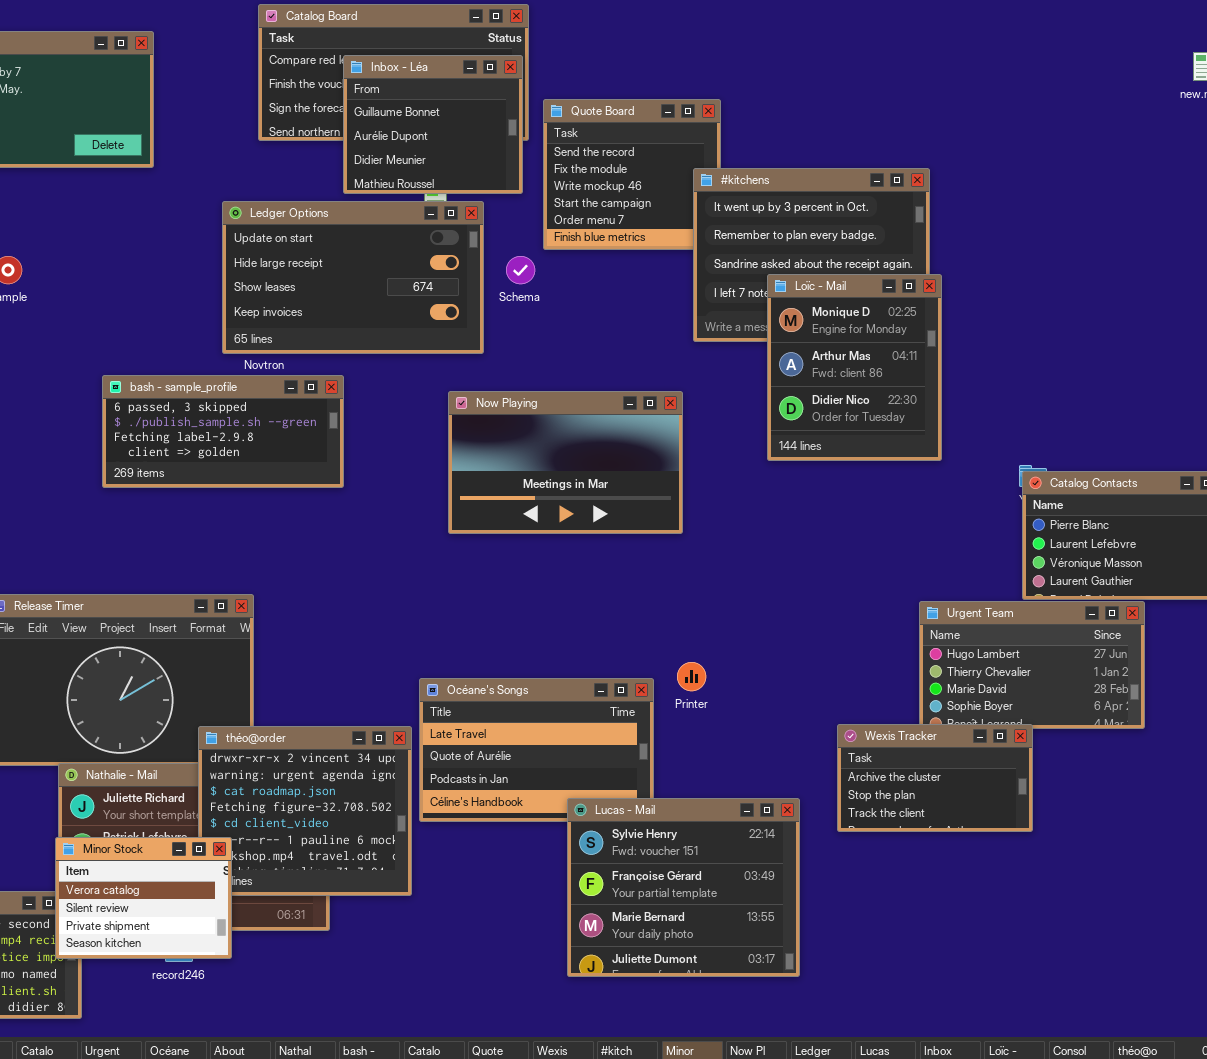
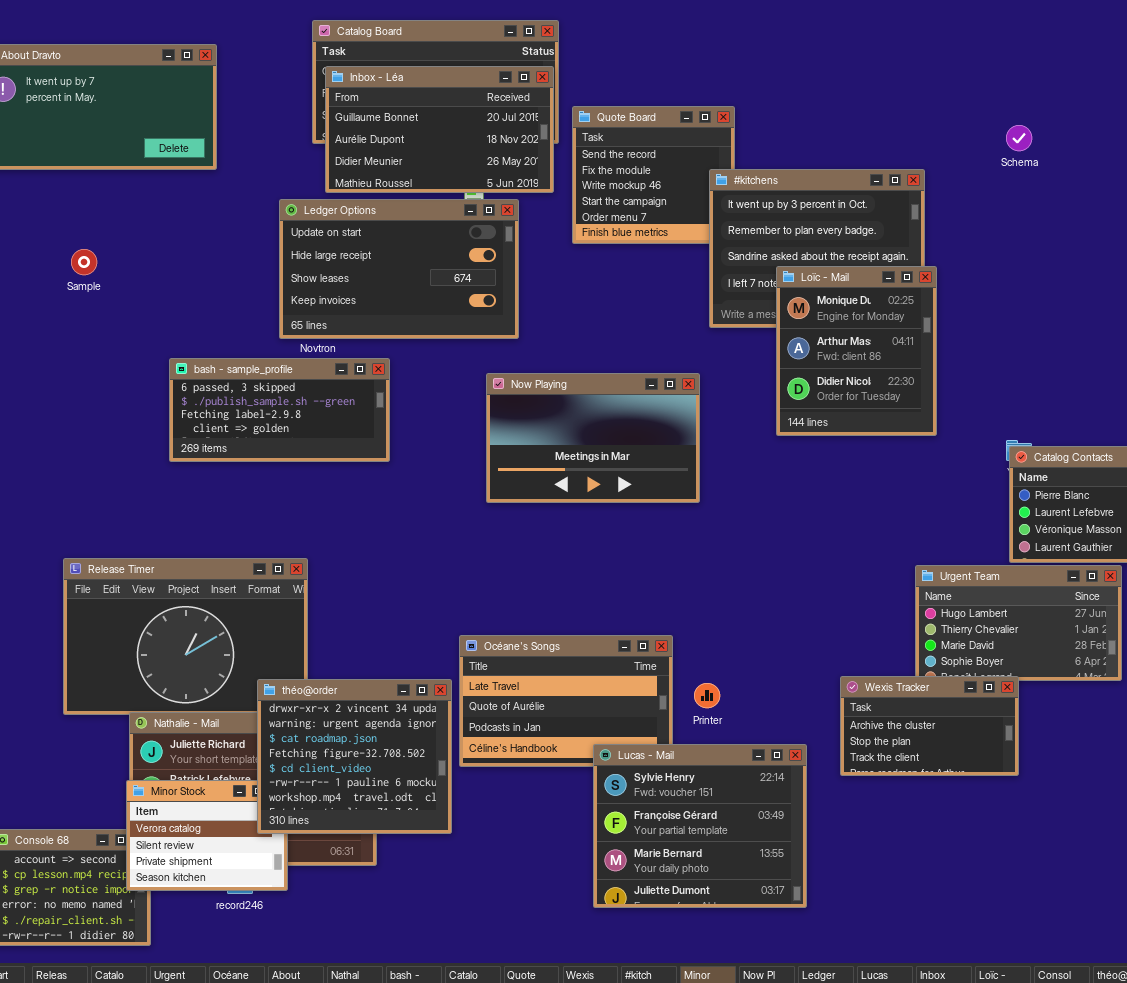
Inbox - Léa: [343,55,523,194] -> [325,66,554,193], resized
Schema: [506,256,535,284] -> [1006,125,1032,151], moved
Printer: [677,662,706,691] -> [694,683,720,708], moved
théo@order: [198,726,412,896] -> [257,679,452,834], raised

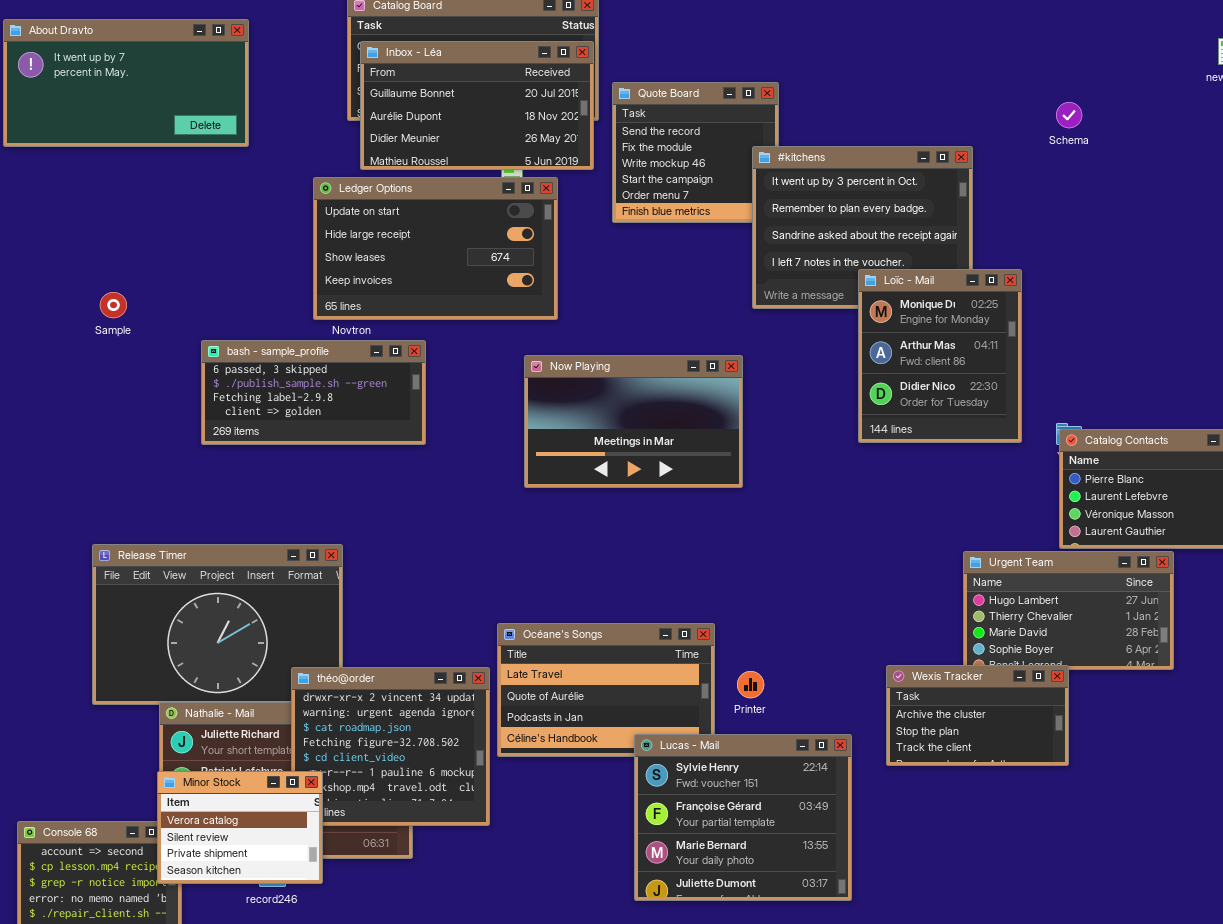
Sample: [71,249,97,275] -> [100,292,127,318], moved
Loïc - Mail: [776,266,937,436] -> [858,269,1022,443], moved
Minor Stock: [126,780,288,891] -> [157,771,323,884], raised

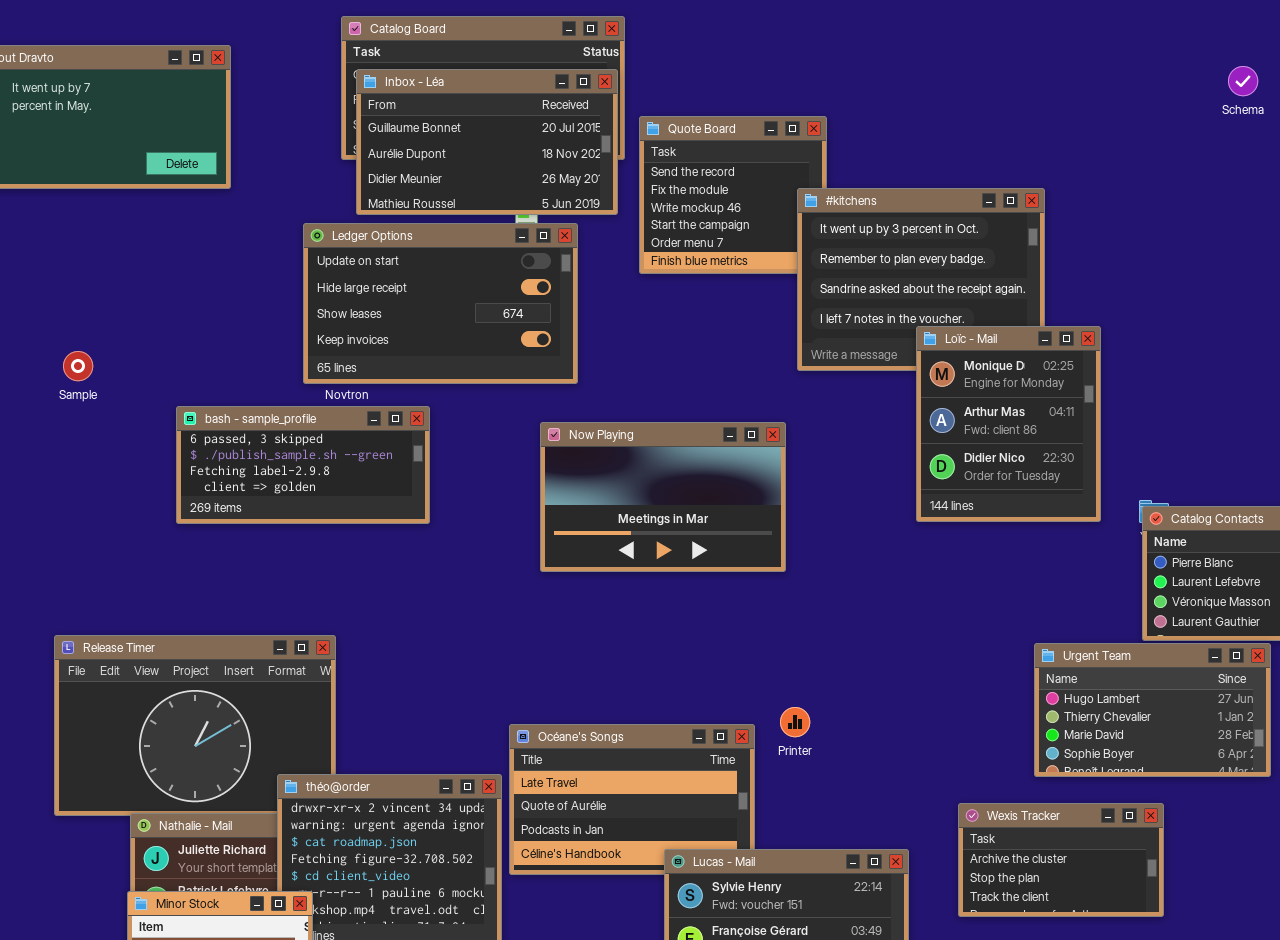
Schema: [1056,102,1082,128] -> [1228,66,1258,96], moved
Wexis Tracker: [886,665,1069,766] -> [958,803,1164,917], moved
Printer: [737,671,764,698] -> [780,707,810,737], moved

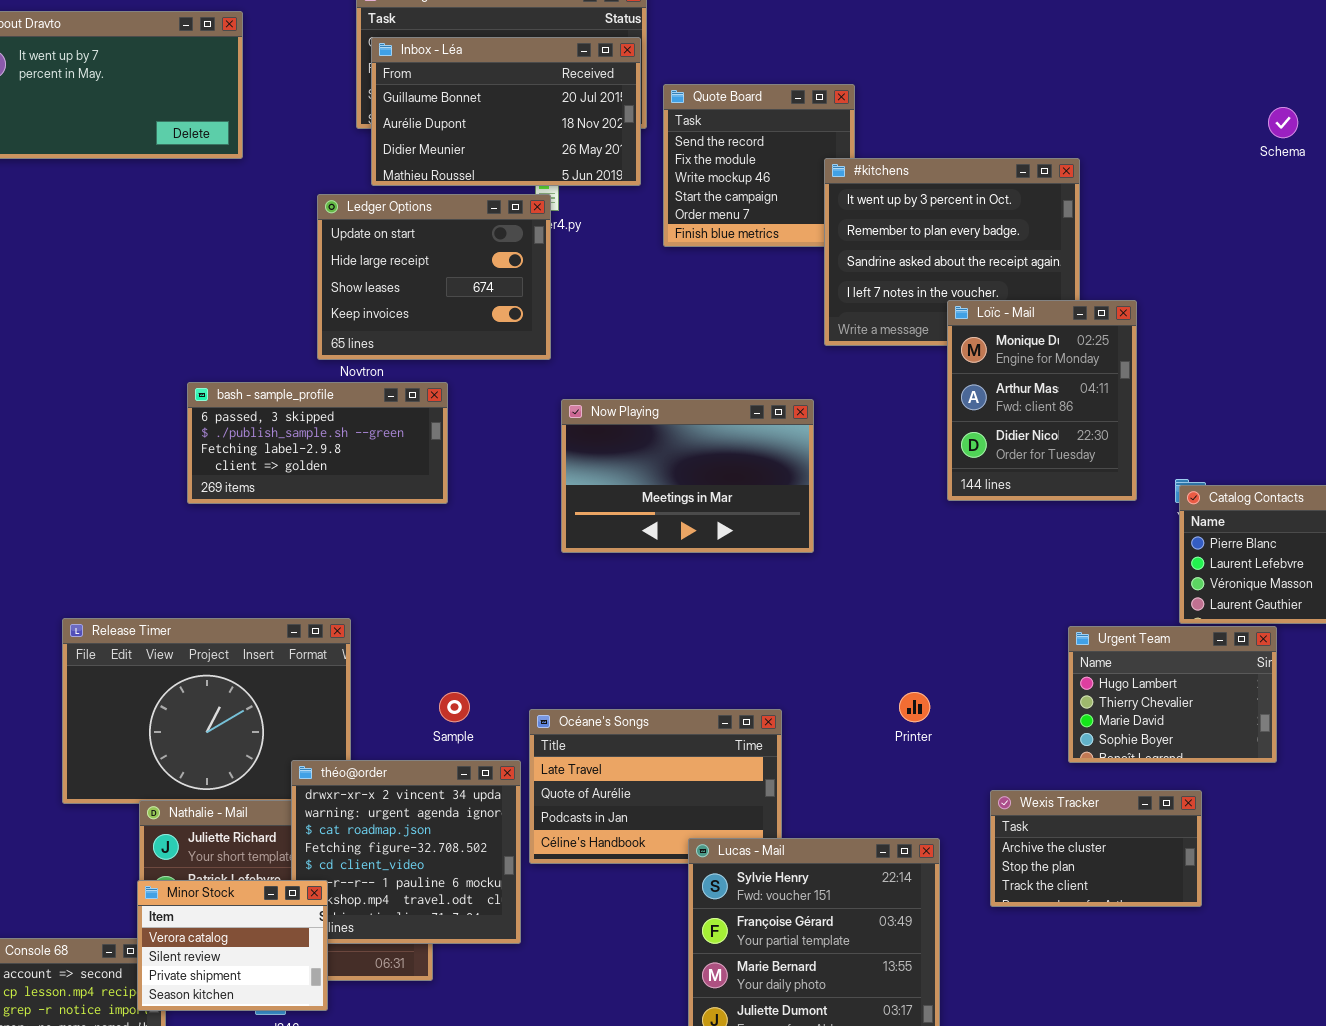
Schema: [1228,66,1258,96] -> [1268,107,1298,138], moved
Ledger Options: [303,223,578,384] -> [317,194,551,360], resized
Sample: [63,351,93,381] -> [439,692,470,722], moved
Urgent Team: [1034,643,1271,777] -> [1068,626,1277,763], resized
Printer: [780,707,810,737] -> [899,692,930,722], moved

